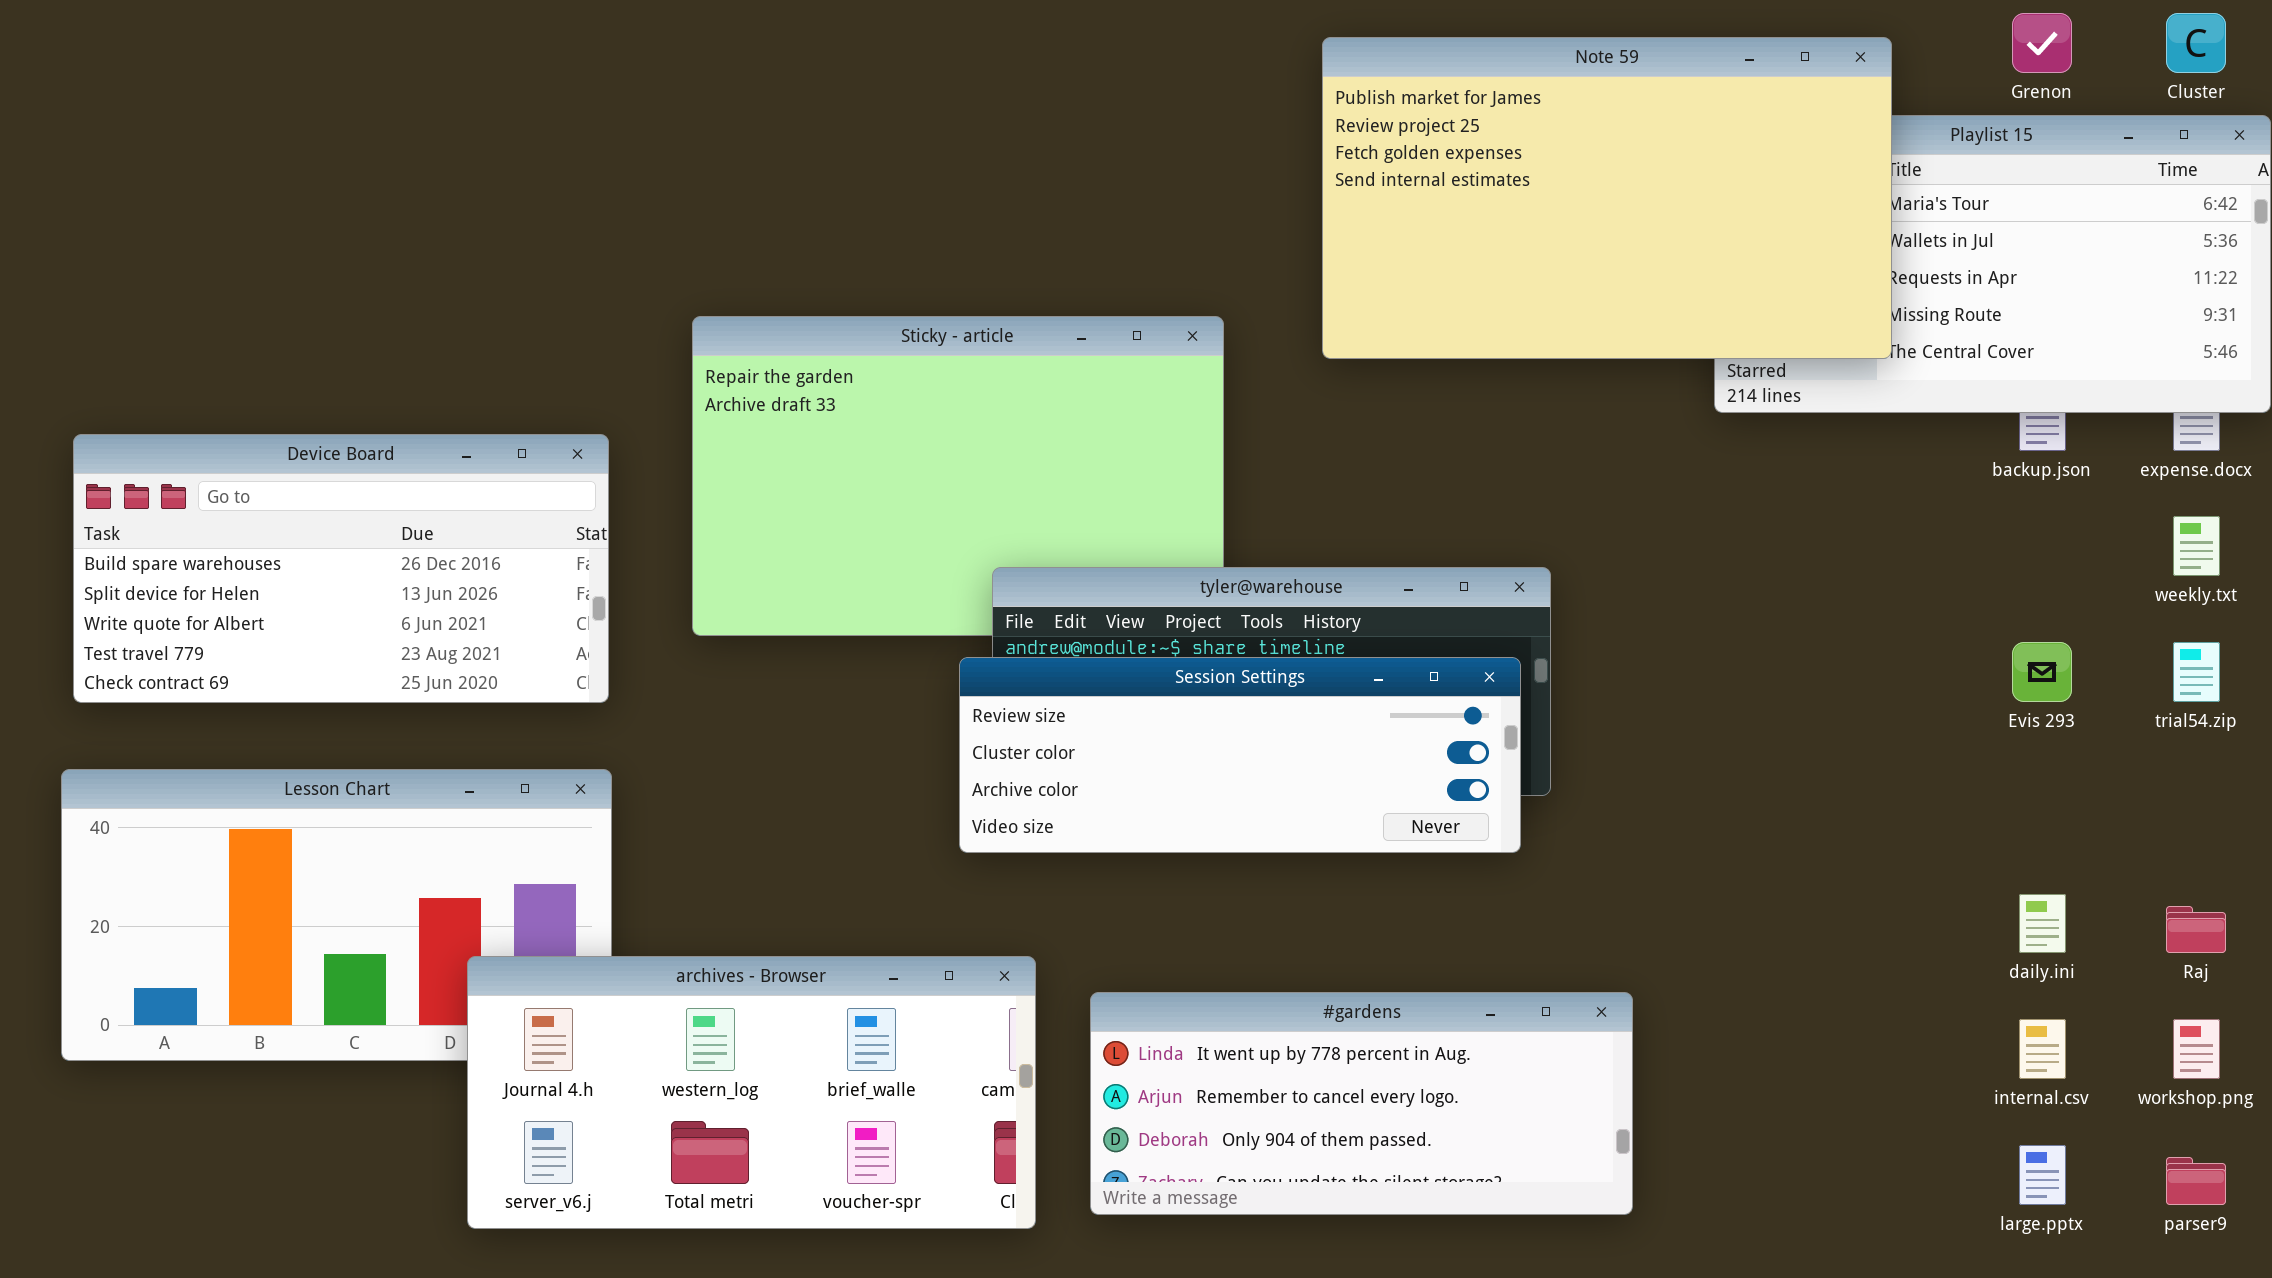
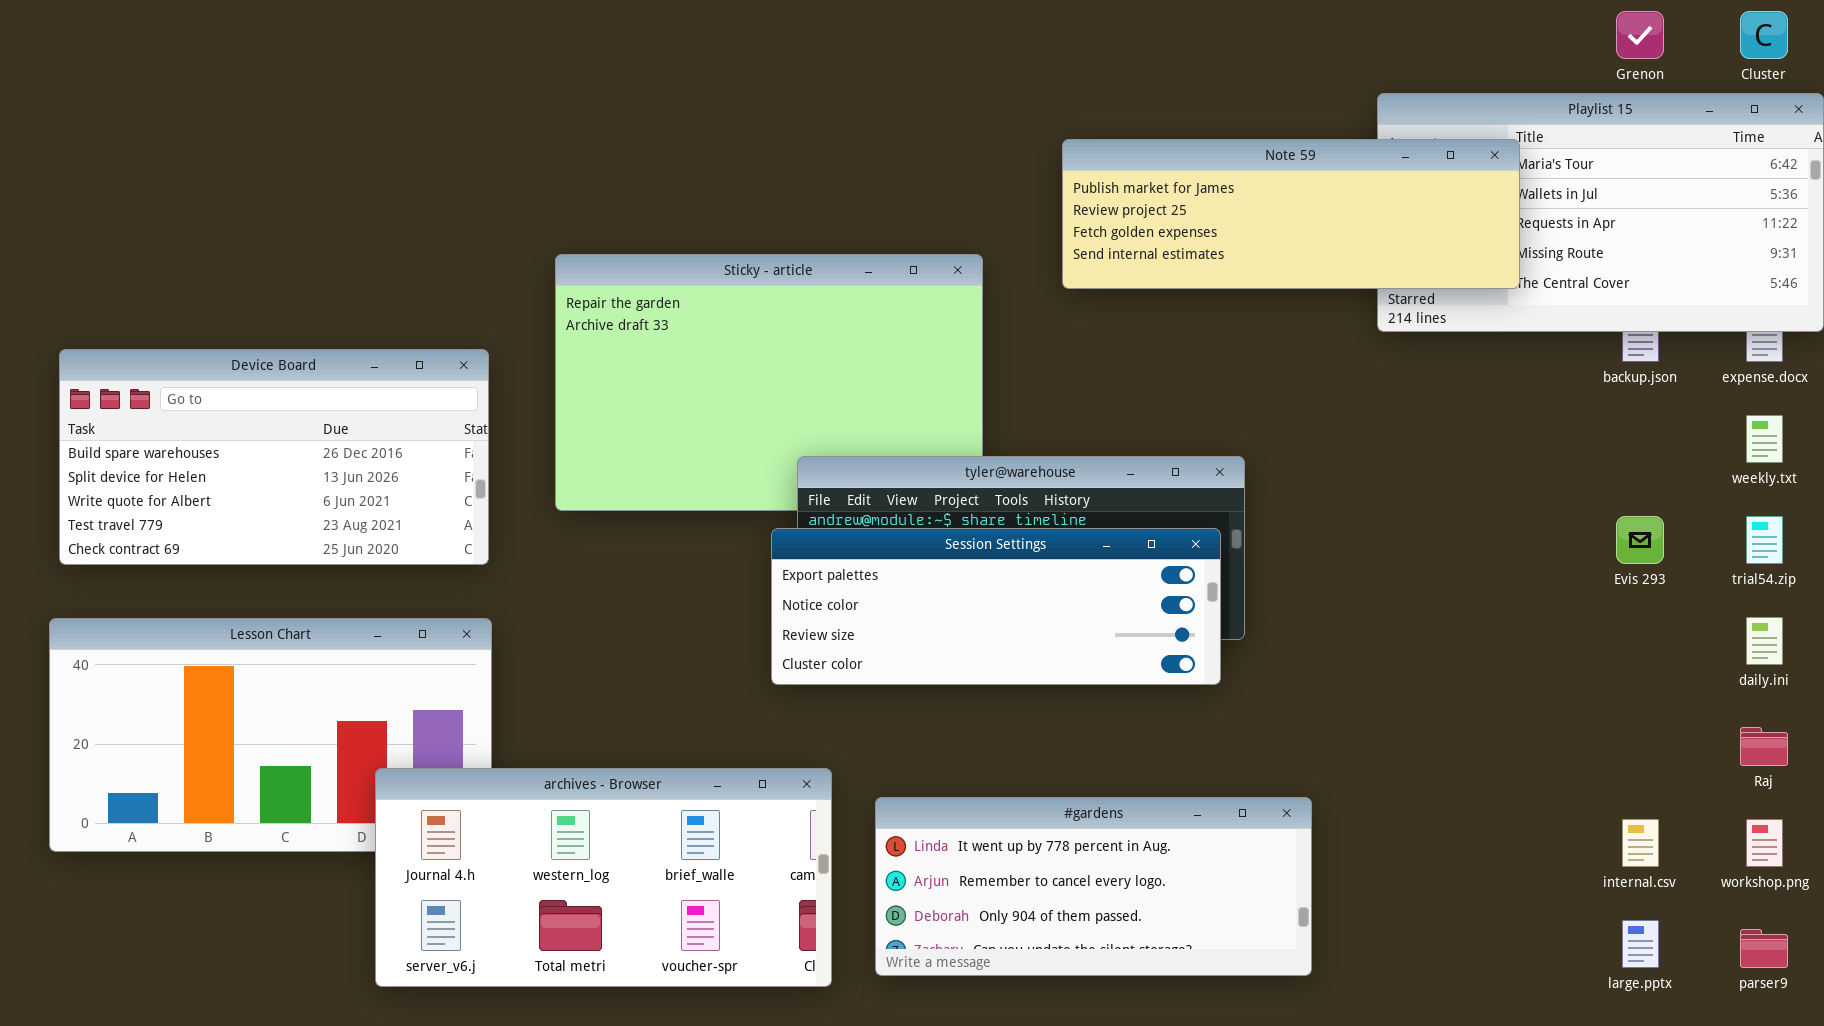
Note 59: [1322,37,1892,359] -> [1062,139,1520,289], resized
Session Settings: [959,657,1521,853] -> [771,528,1221,685], scrolled up 2 rows
daily.ini: [2019,894,2066,953] -> [1746,617,1783,665], moved

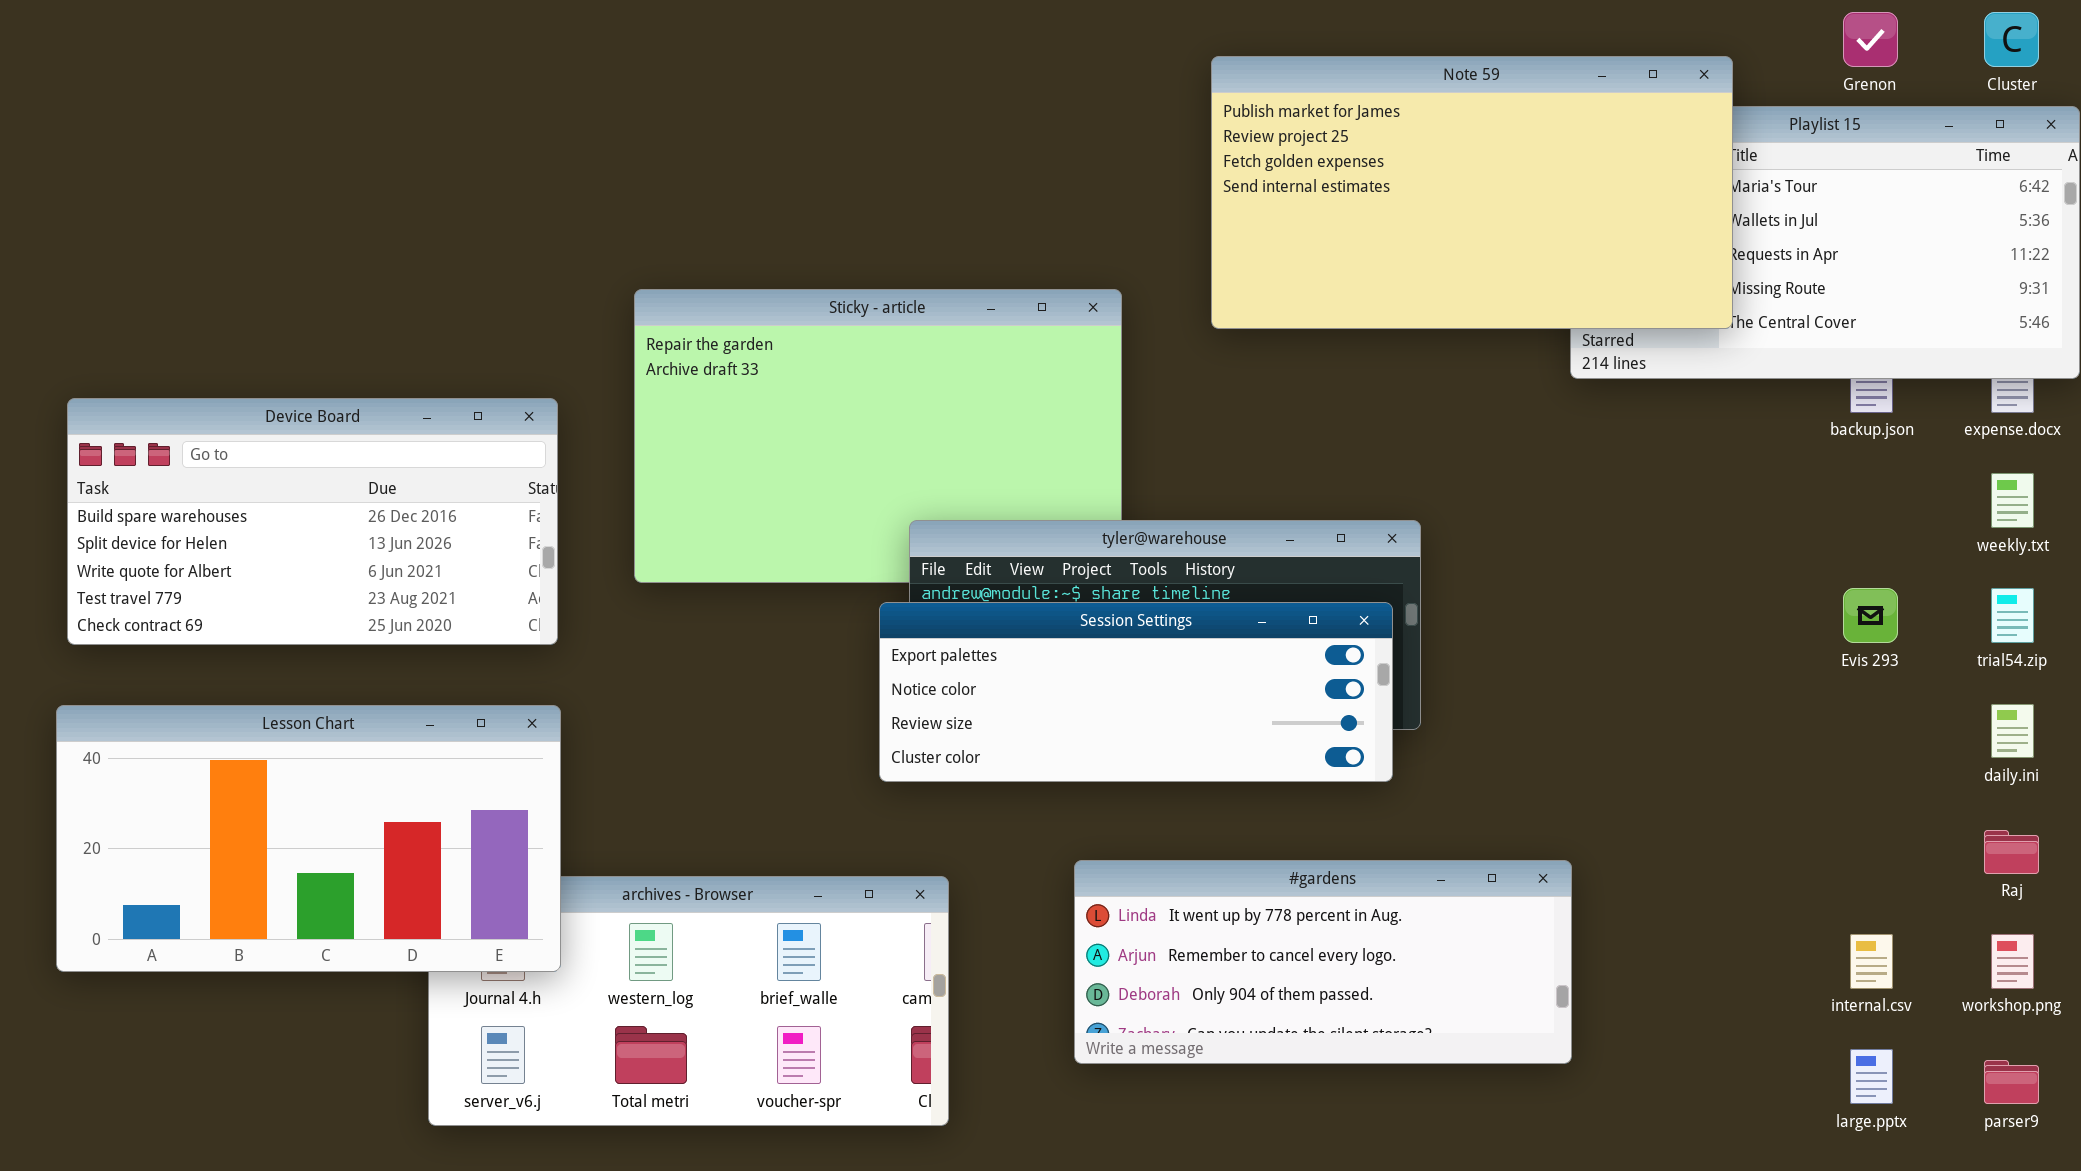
Note 59: [1062,139,1520,289] -> [1211,56,1733,329], resized
Lesson Chart: [49,618,492,852] -> [56,705,561,972], raised
#gardens: [875,797,1312,976] -> [1074,860,1572,1064], moved

